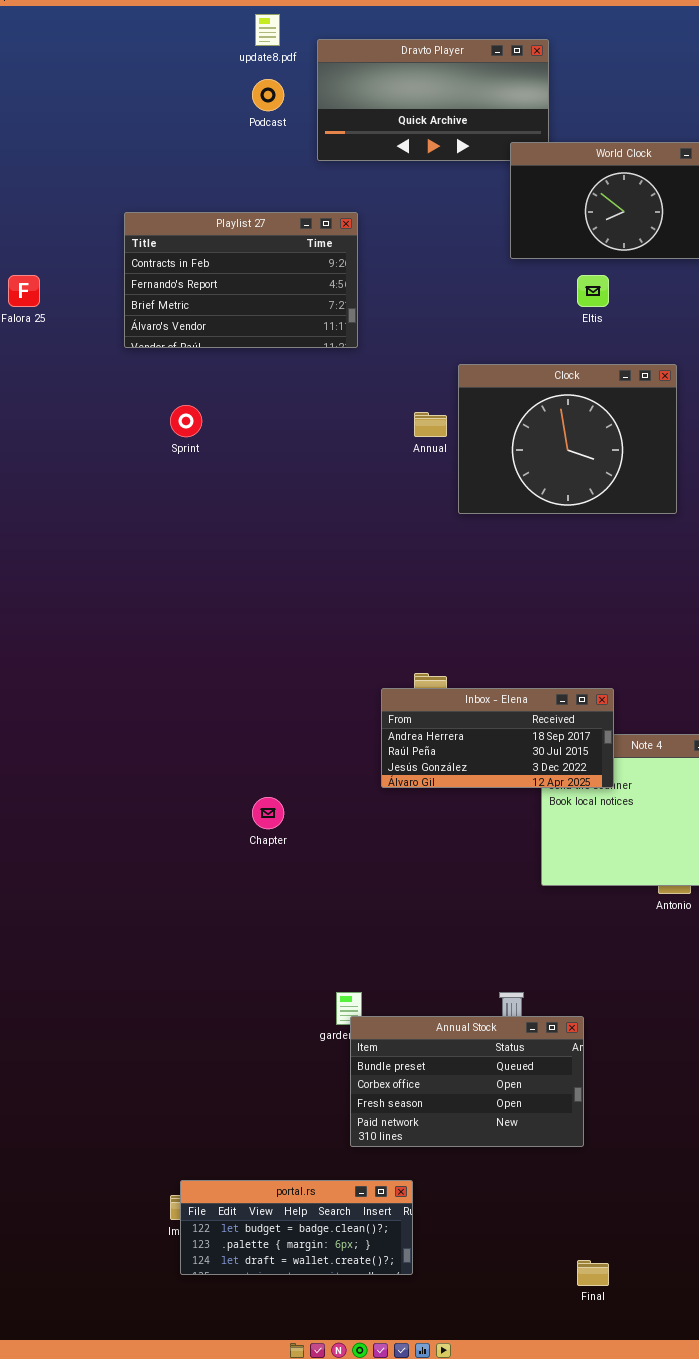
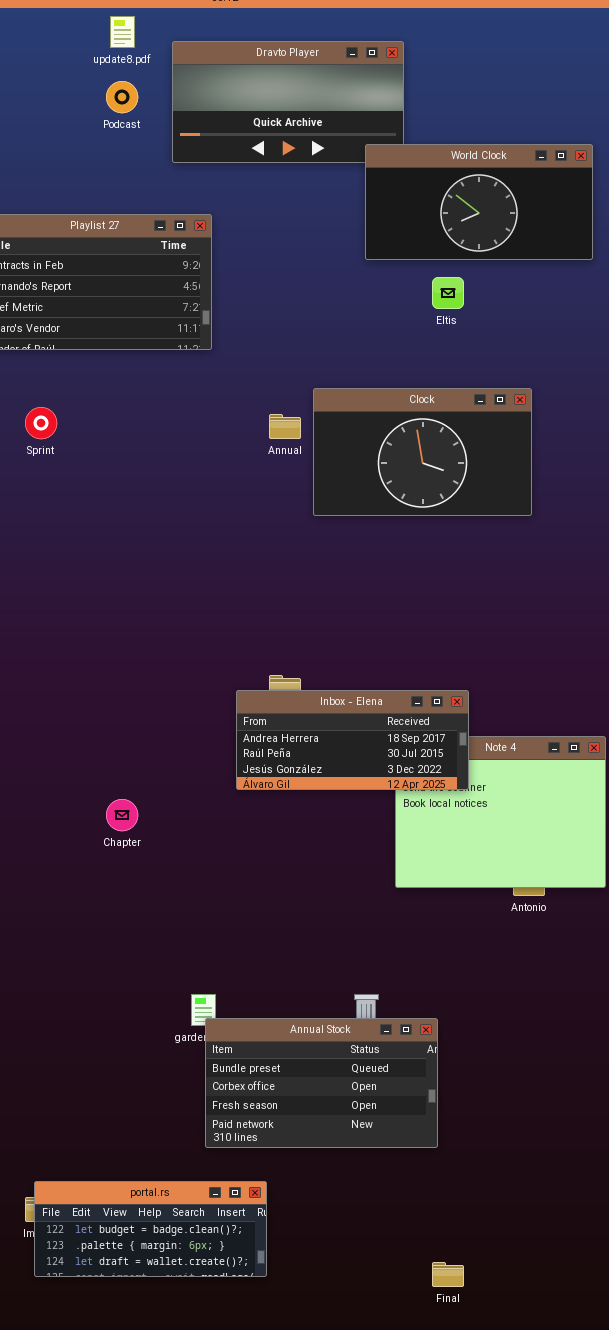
Clock: [458,364,677,514] -> [313,388,532,516], resized

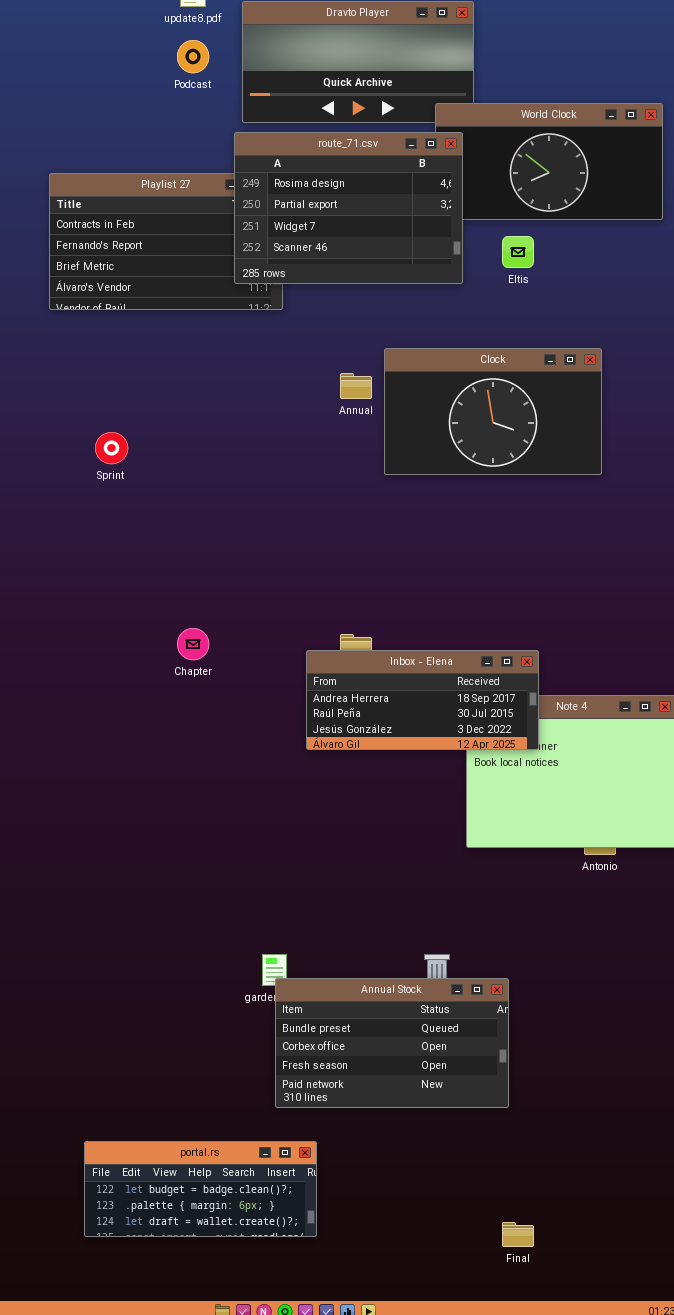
route_71.csv: none -> [234,132,463,284], opened
Sprint: [25,407,57,439] -> [95,432,128,464], moved
Chapter: [106,799,138,831] -> [177,628,209,660], moved
portal.rs: [34,1181,267,1277] -> [84,1141,317,1237], moved

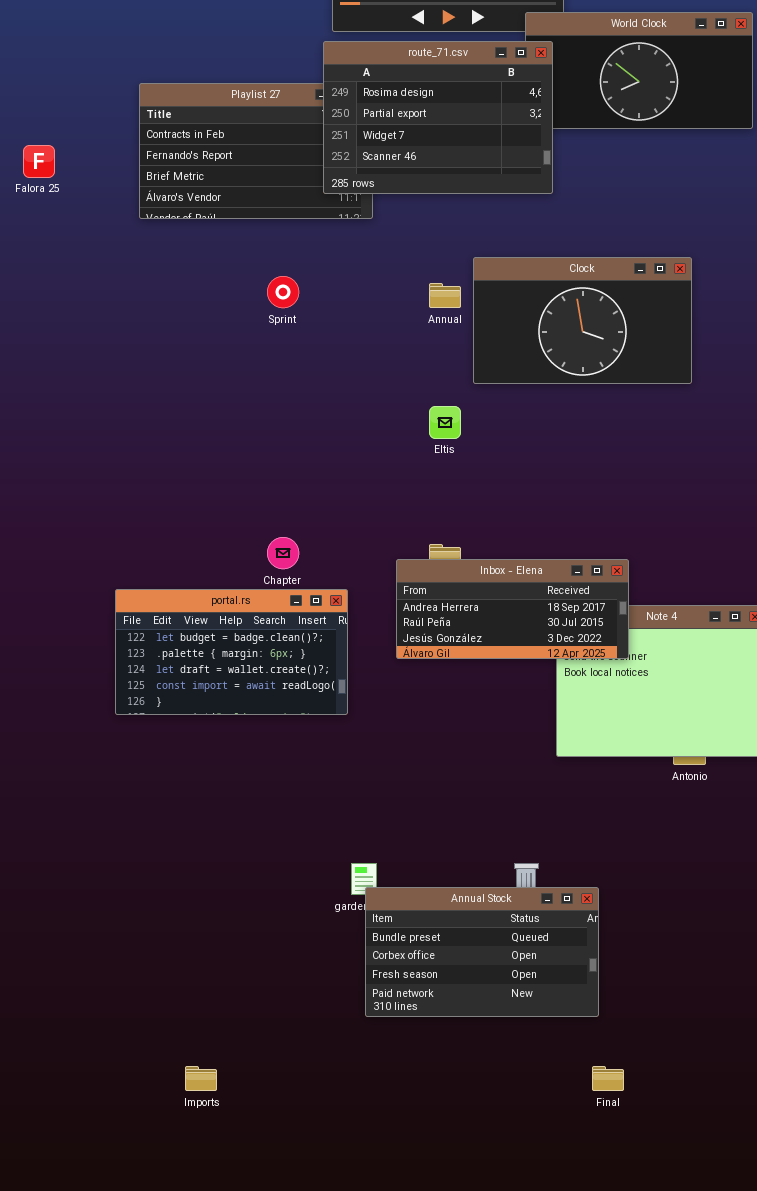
Eltis: [502,236,534,268] -> [429,406,461,439], moved
Sprint: [95,432,128,464] -> [267,276,299,308], moved
portal.rs: [84,1141,317,1237] -> [115,589,348,715], moved, resized
Final: [502,1222,534,1247] -> [592,1066,624,1091], moved

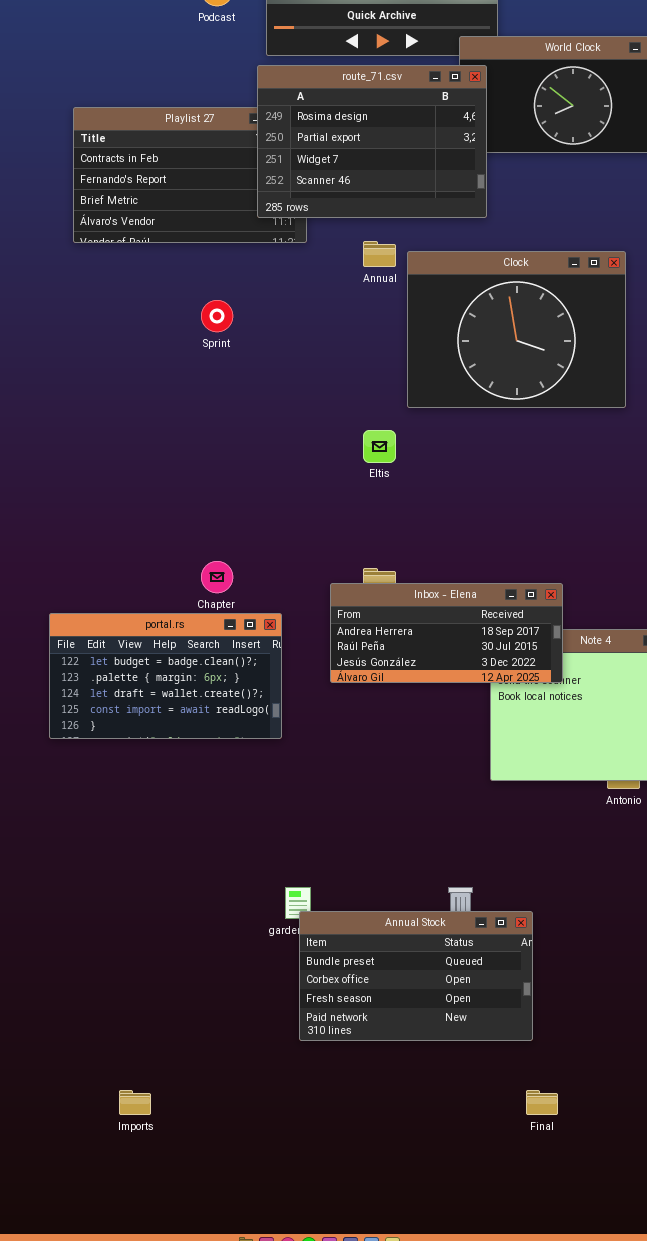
Clock: [473,257,692,384] -> [407,251,626,408], resized
Annual: [429,283,461,308] -> [363,241,396,267], moved

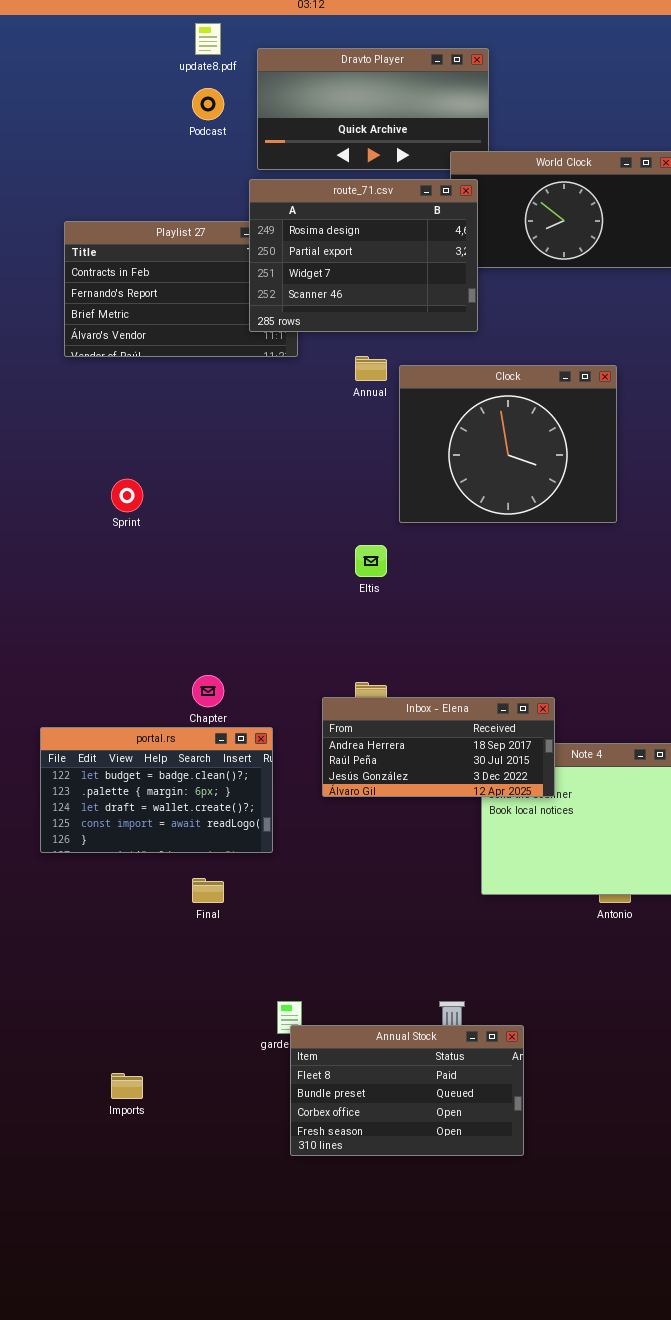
Sprint: [201,300,233,332] -> [111,479,143,512], moved
Annual Stock: [299,911,533,1041] -> [290,1025,524,1156], scrolled up 1 row
Imports: [119,1090,151,1115] -> [111,1073,143,1099], moved
Final: [526,1090,558,1115] -> [192,878,224,903], moved

